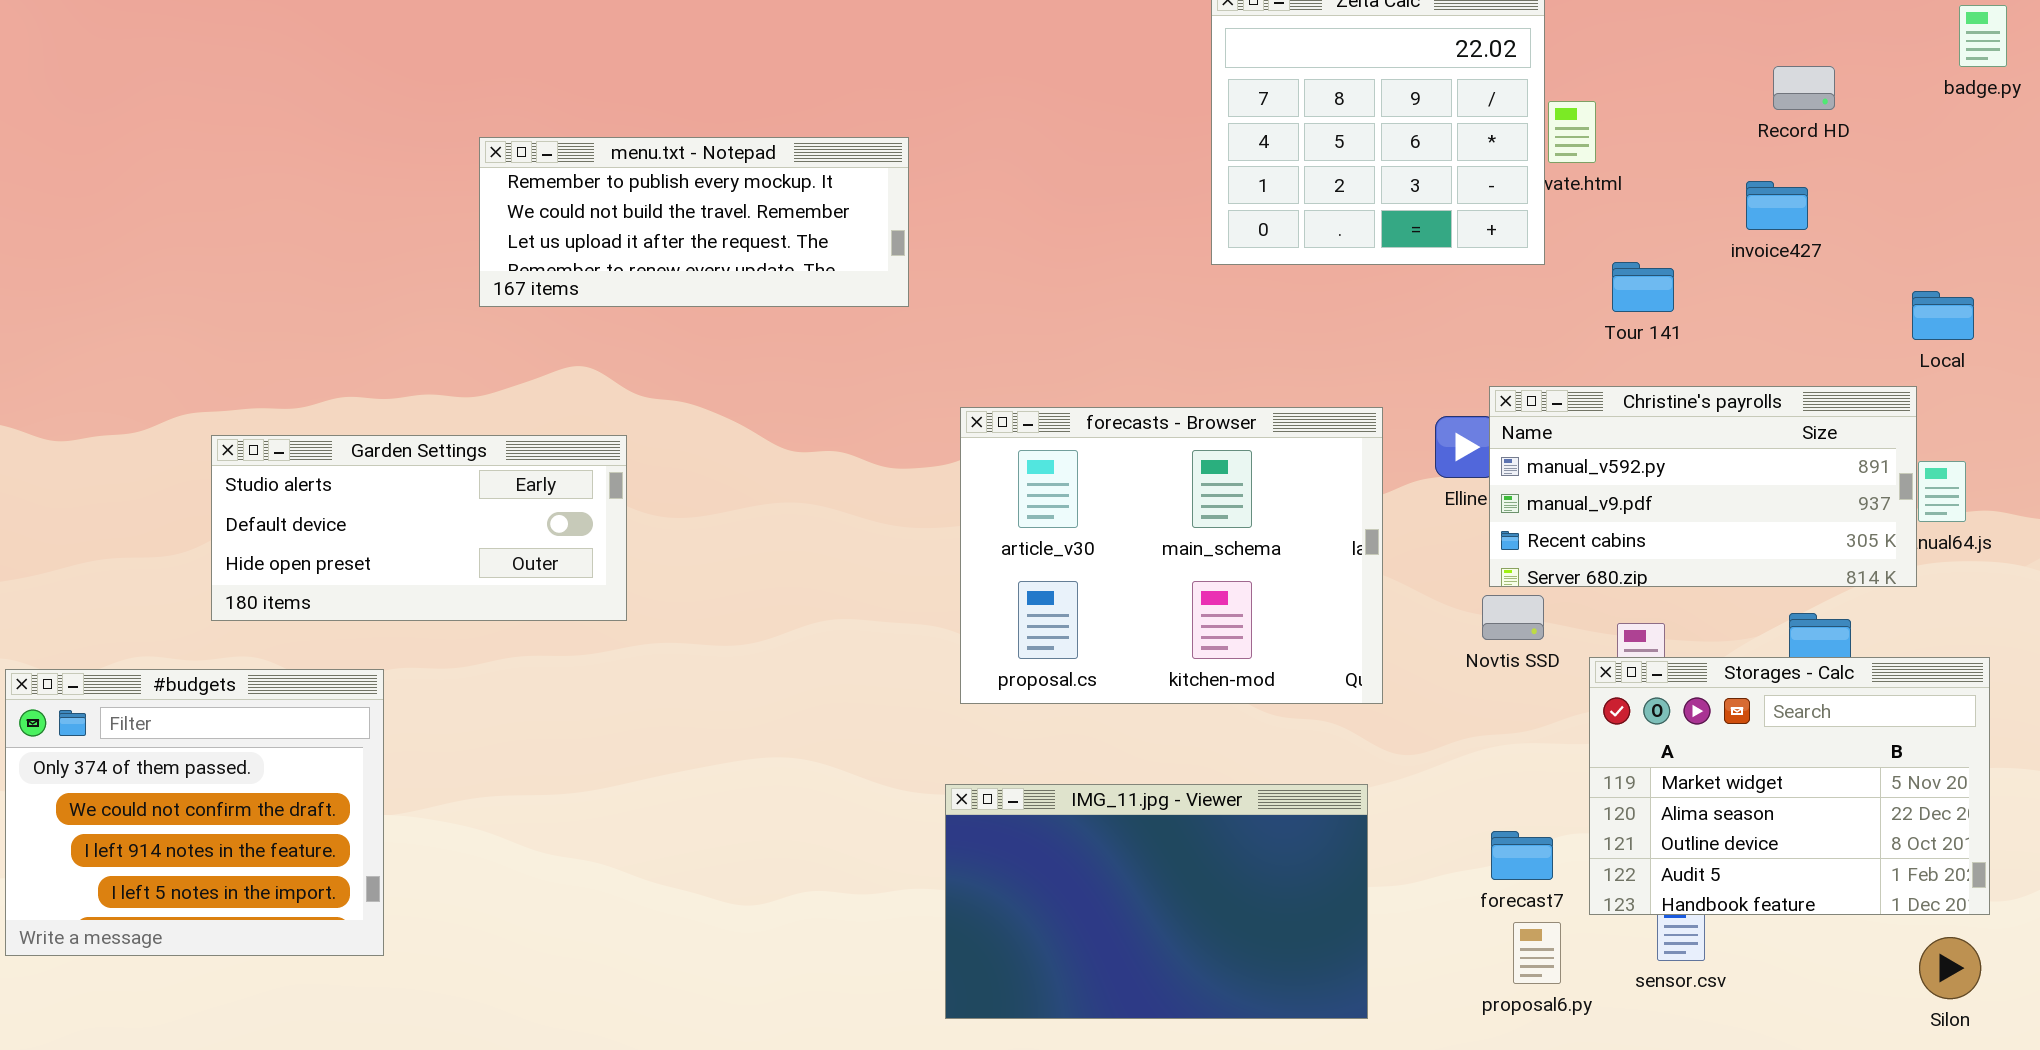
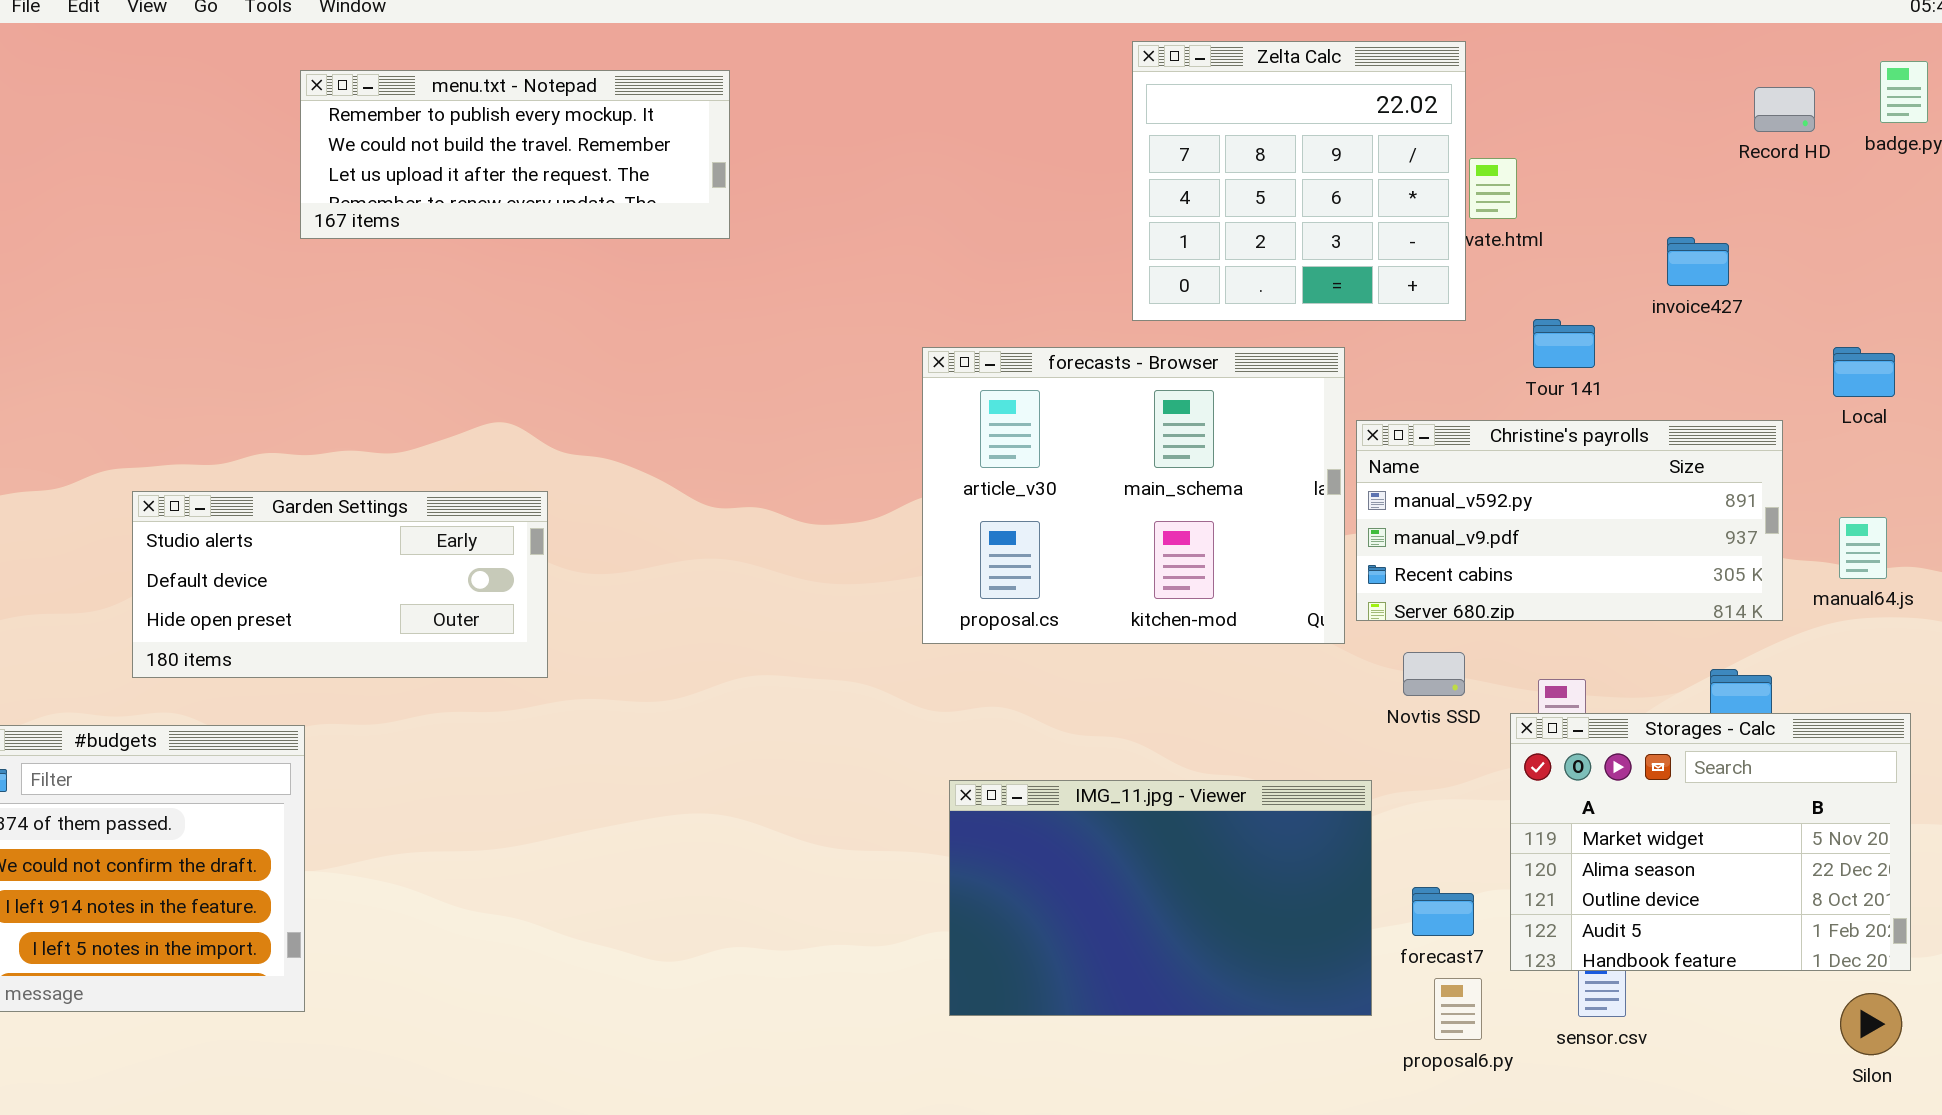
Record HD: [1773,66,1835,110] -> [1754,87,1815,132], moved
menu.txt - Notepad: [479,137,909,307] -> [300,70,730,239], moved
Christine's payrolls: [1489,386,1917,587] -> [1356,420,1783,621], moved
forecasts - Browser: [960,407,1383,704] -> [922,347,1345,644], moved
IMG_11.jpg - Viewer: [945,784,1368,1019] -> [949,780,1372,1016], moved

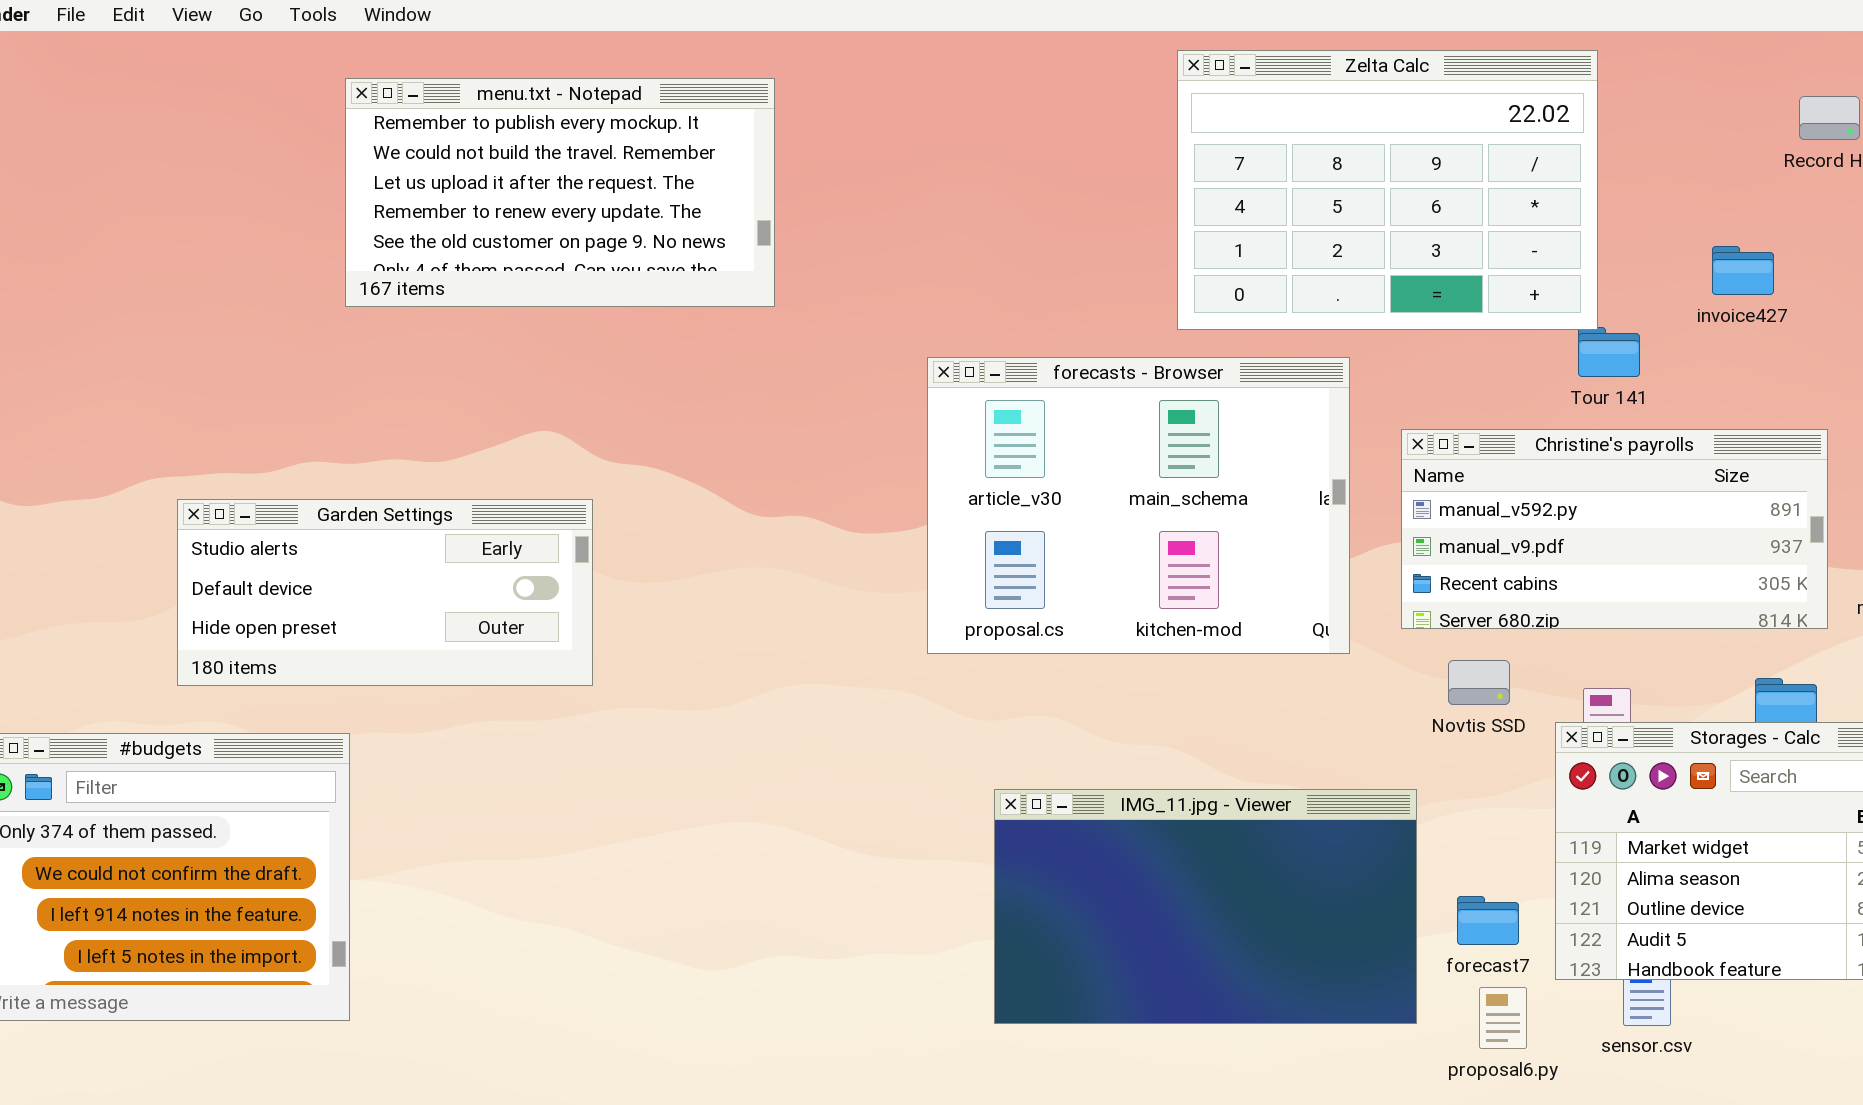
Zelta Calc: [1132,41,1466,321] -> [1177,50,1598,330], resized
menu.txt - Notepad: [300,70,730,239] -> [345,78,775,307], resized
forecasts - Browser: [922,347,1345,644] -> [927,357,1350,654], moved

